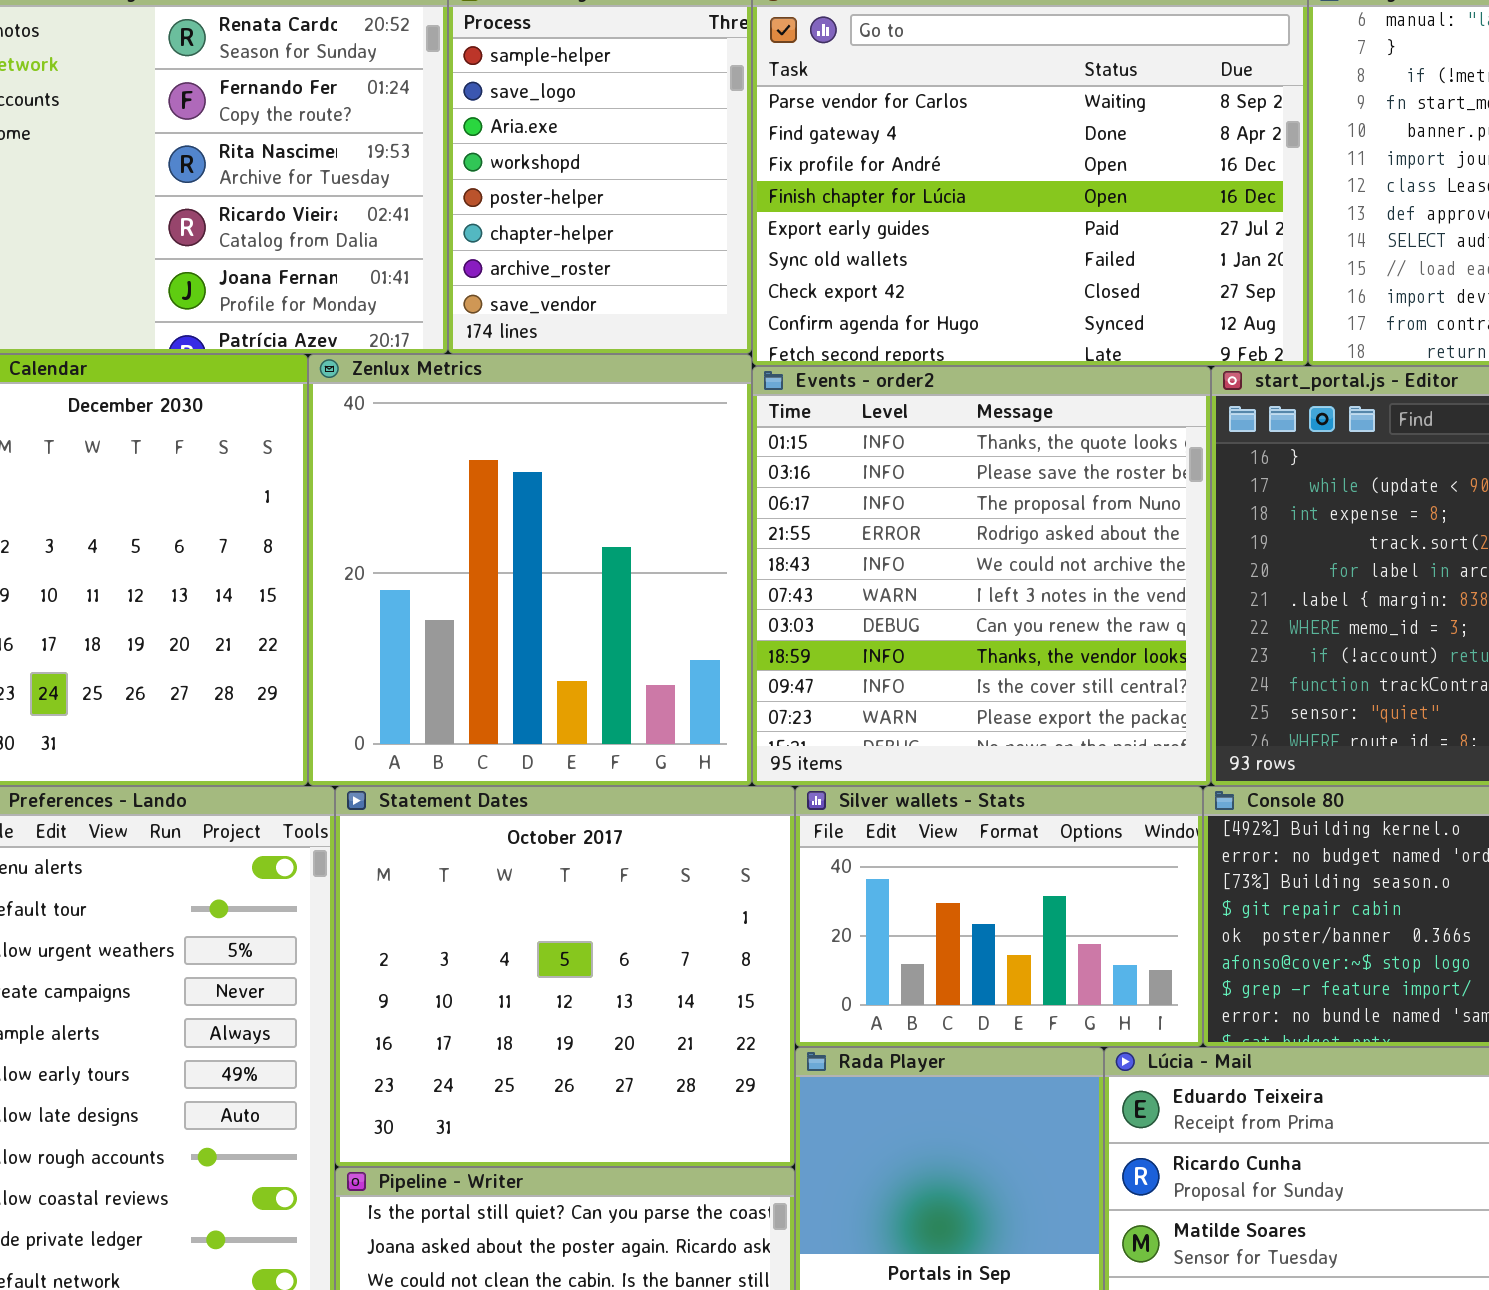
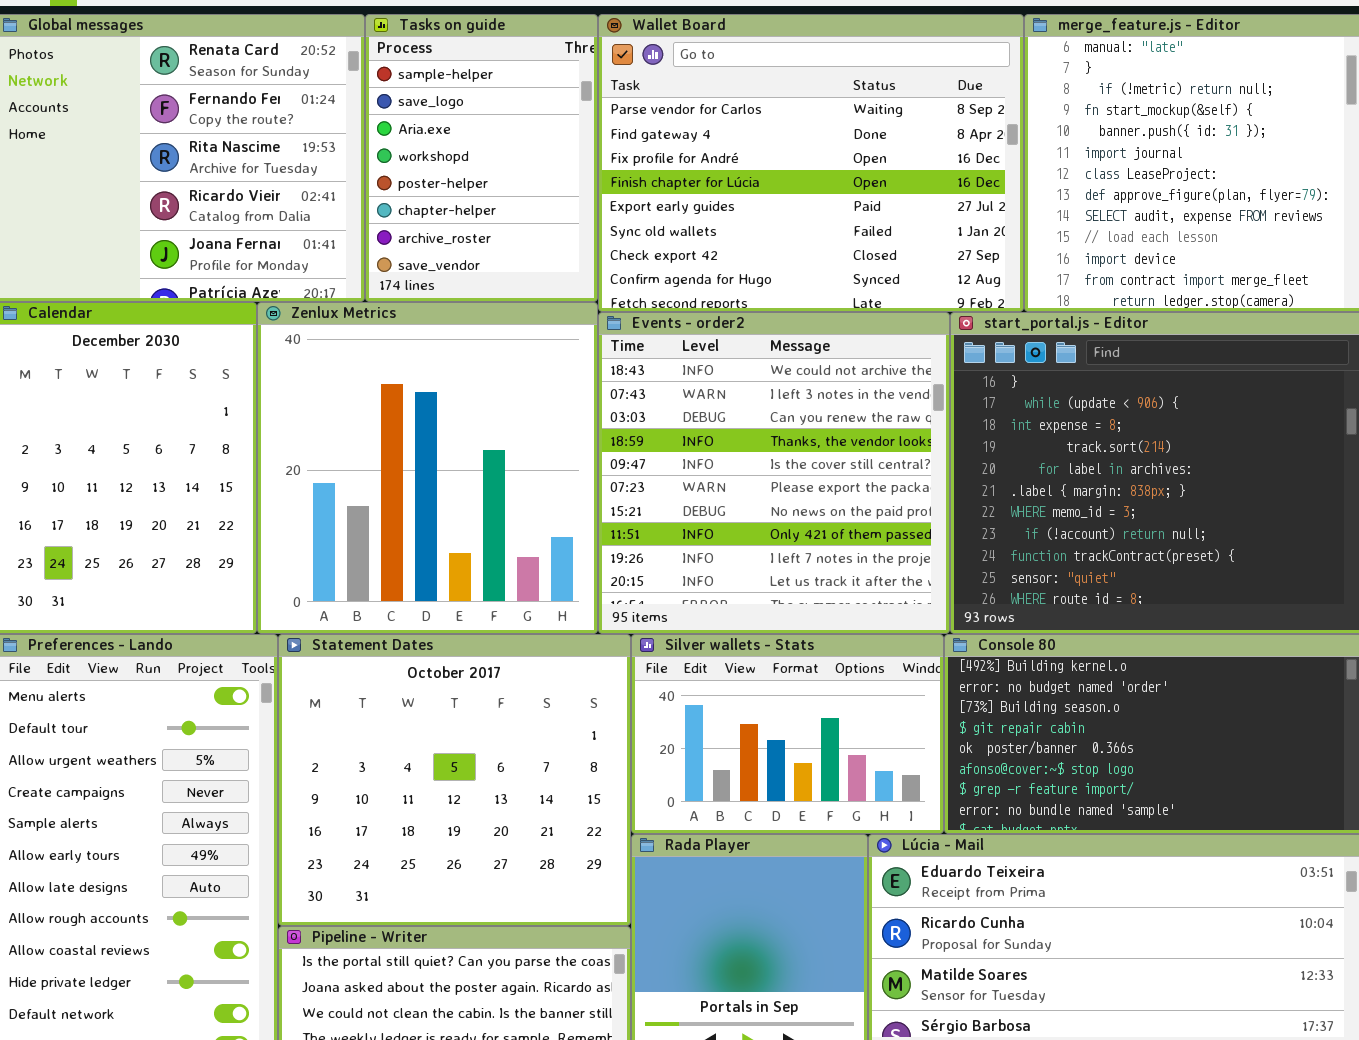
Events - order2: [752,366,1211,786] -> [598,312,950,634], scrolled down 4 rows

